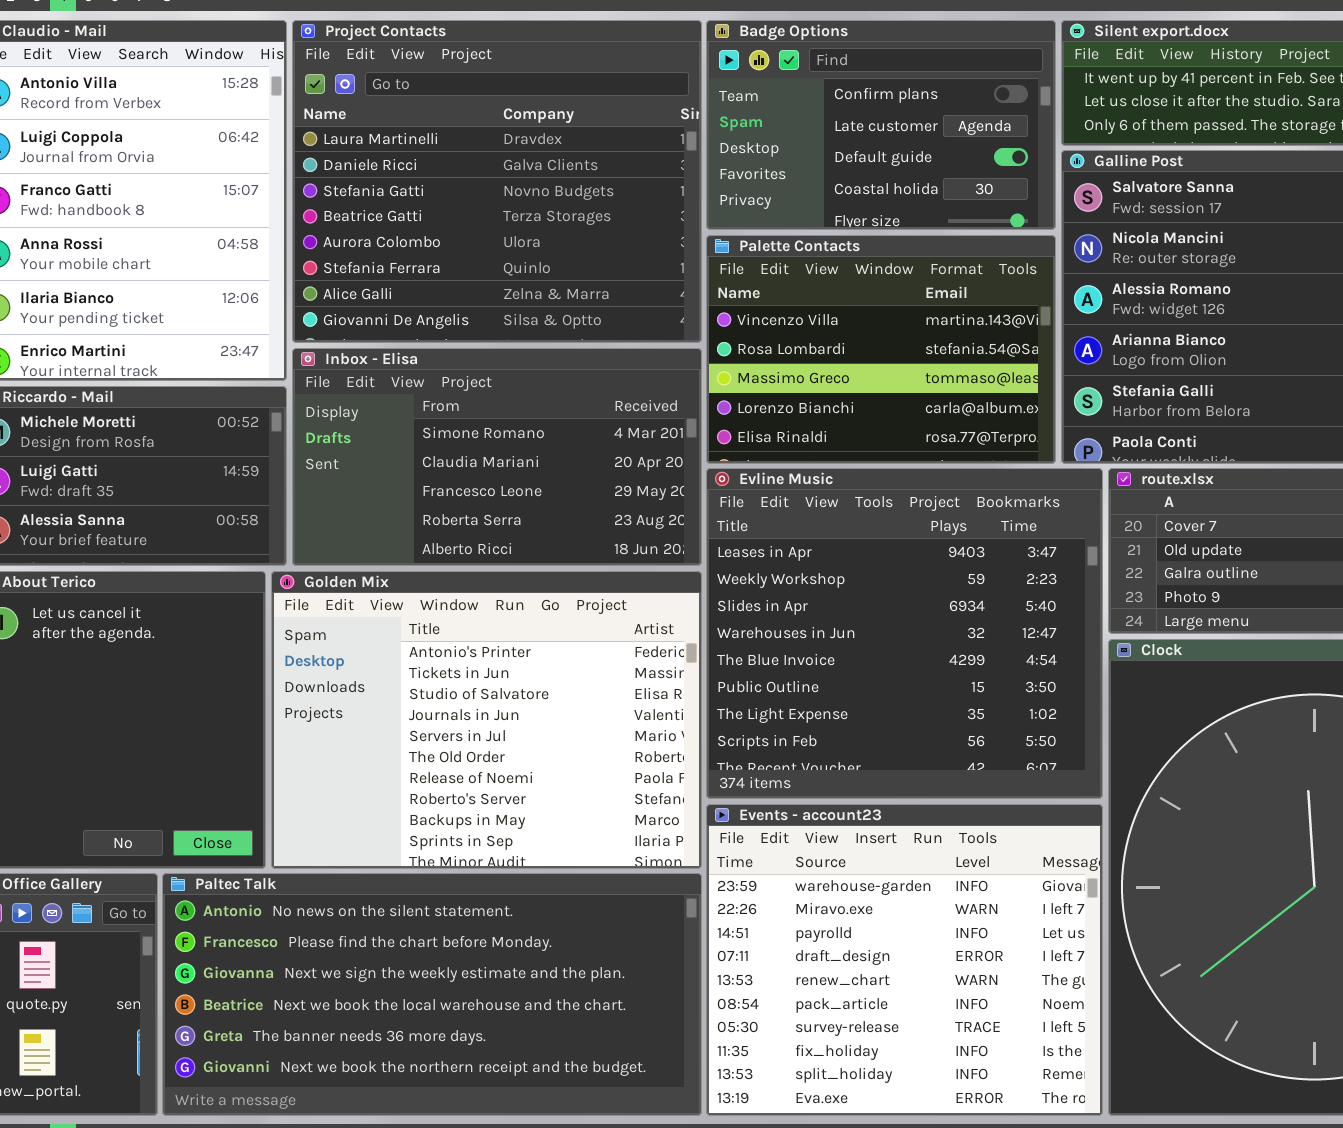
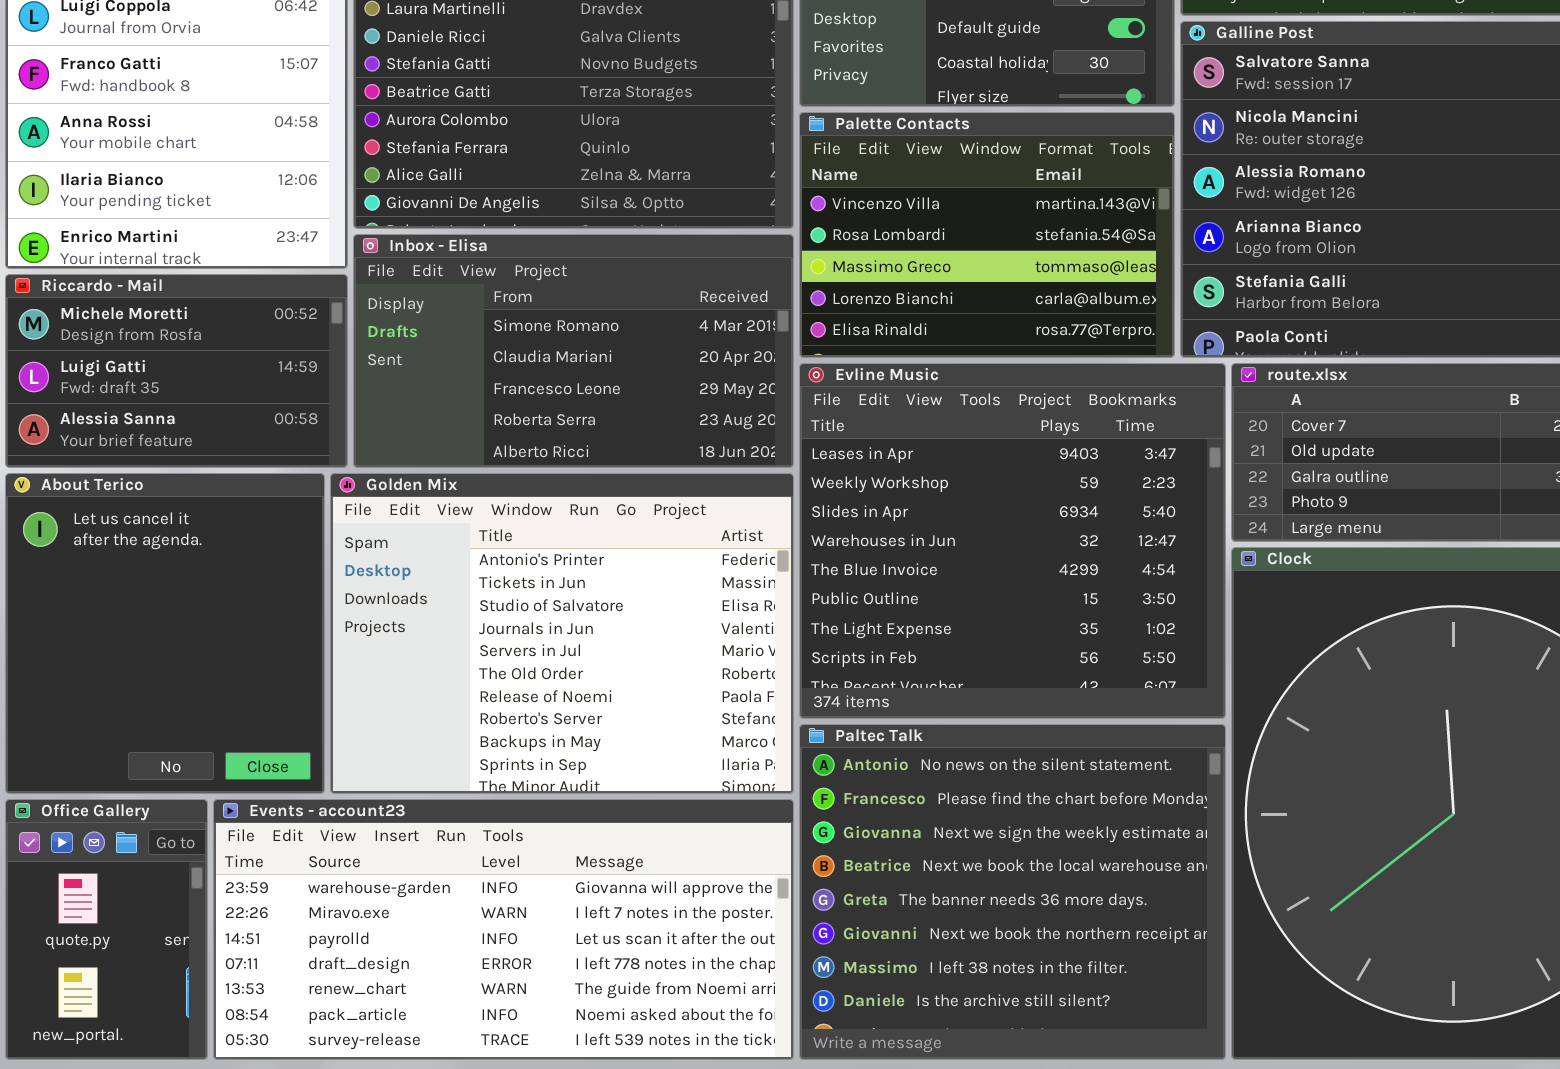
Events - account23: [706,804,1103,1116] -> [213,799,794,1060], moved, resized
Paltec Talk: [162,873,702,1116] -> [799,724,1226,1060], moved, resized

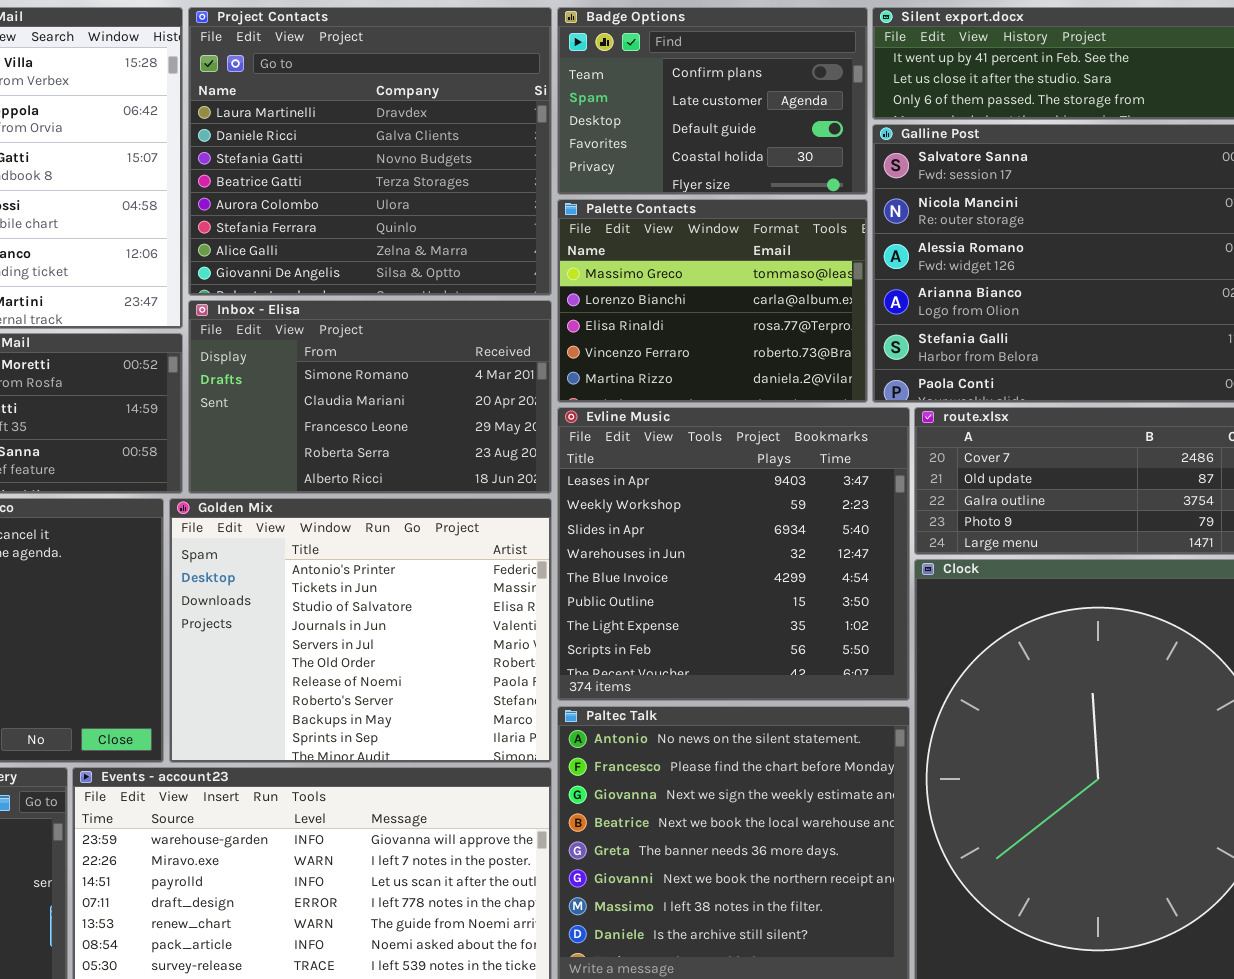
Palette Contacts: [799,112,1175,358] -> [557,199,868,403], scrolled down 2 rows

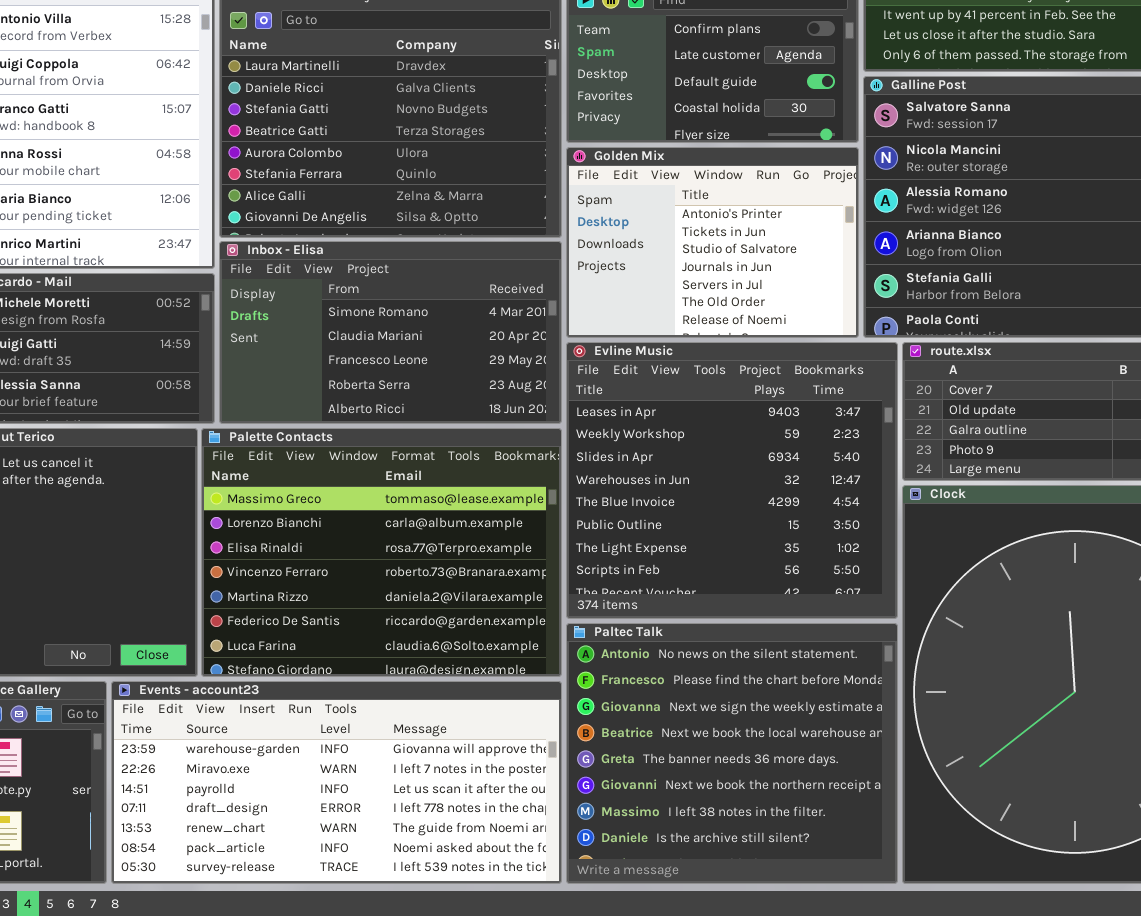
Palette Contacts: [557,199,868,403] -> [201,428,562,677], moved, resized
Golden Mix: [169,498,552,763] -> [566,147,859,338], moved, resized

